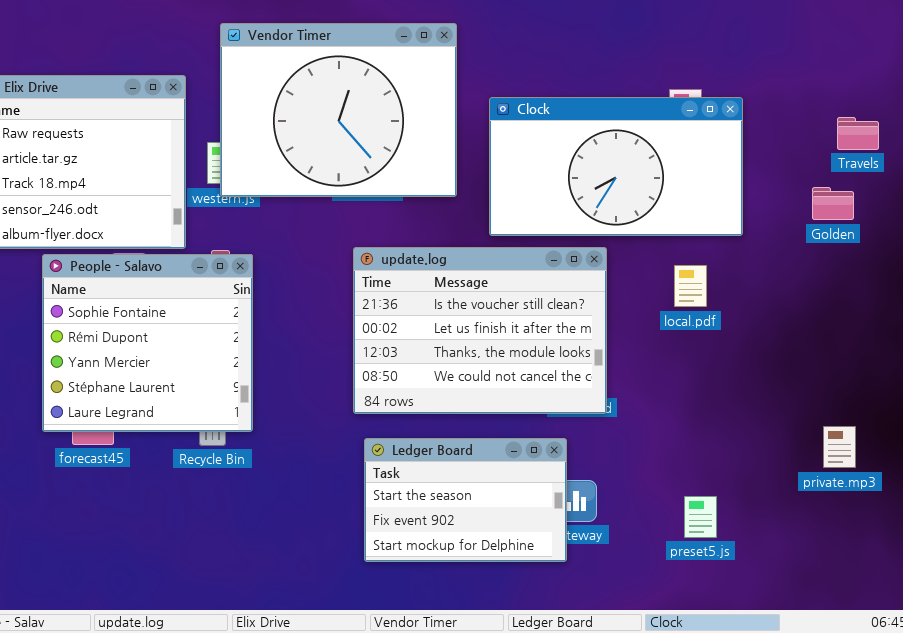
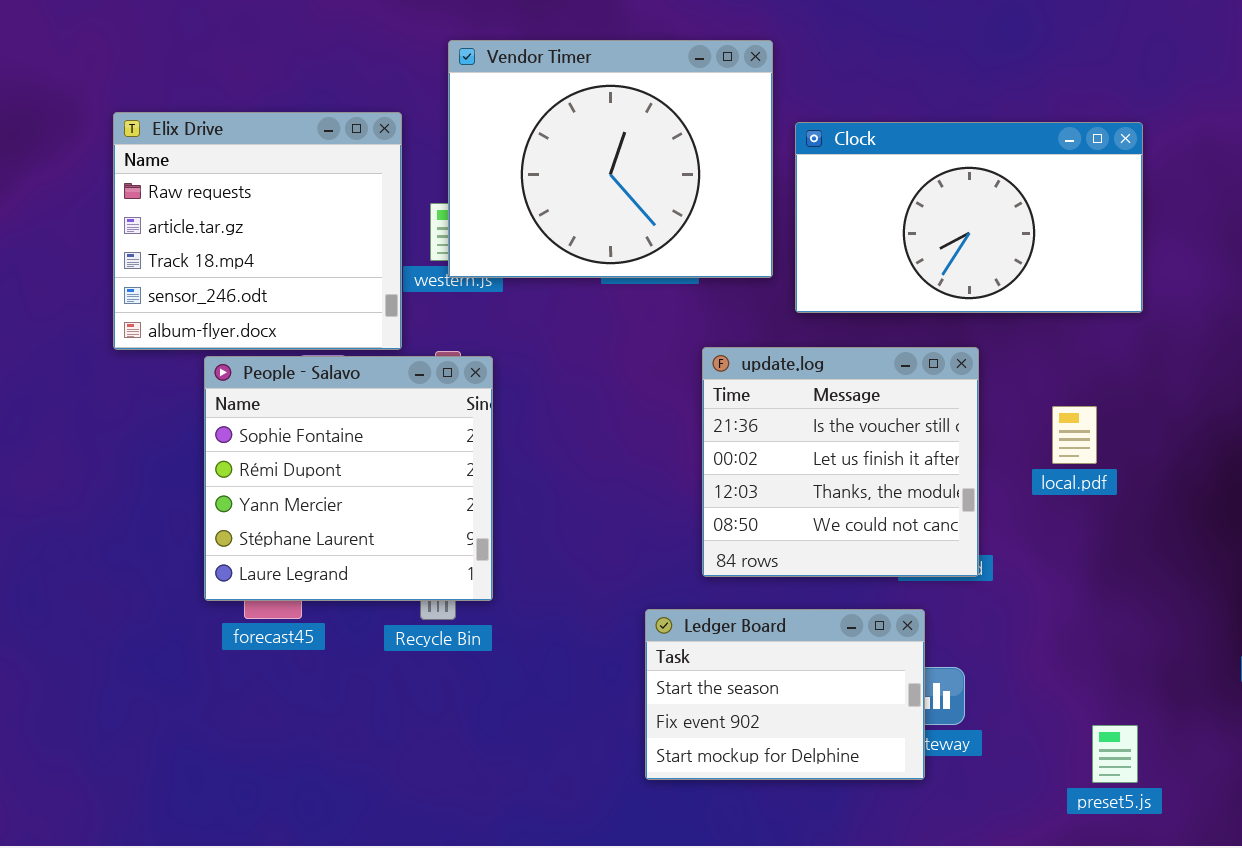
Clock: [489,97,743,236] -> [795,122,1143,313], moved
update.log: [353,247,607,414] -> [702,347,979,577], resized
local.pdf: [674,265,707,307] -> [1052,406,1097,464], moved
preset5.js: [684,496,717,538] -> [1092,725,1138,783], moved

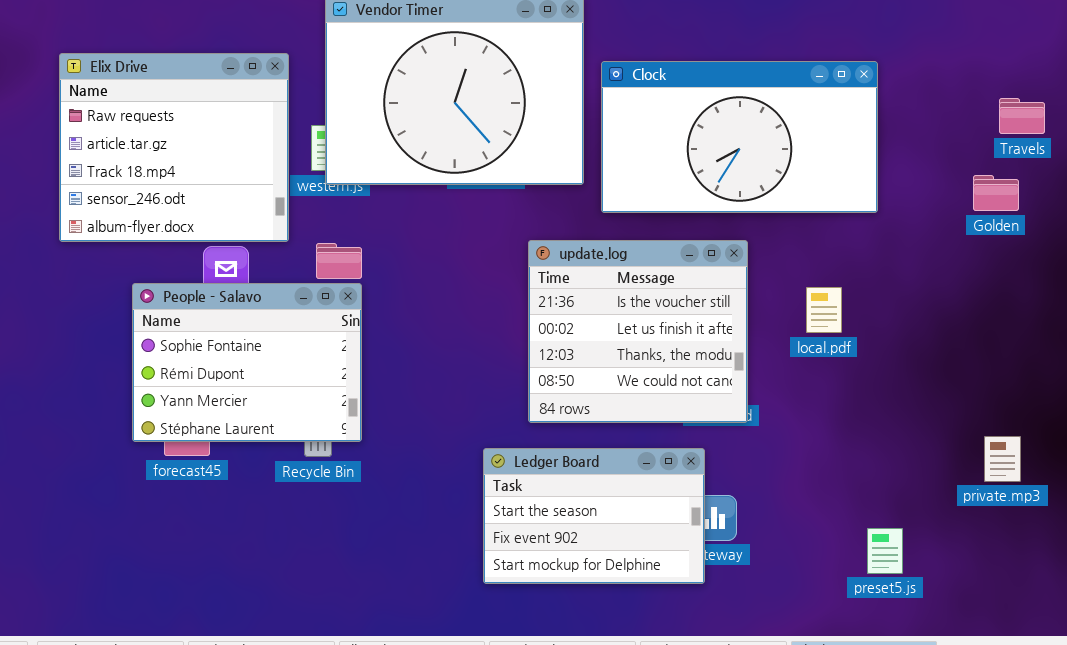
People - Salavo: [204,356,493,601] -> [132,283,362,442], resized
preset5.js: [1092,725,1138,783] -> [867,528,903,574], moved

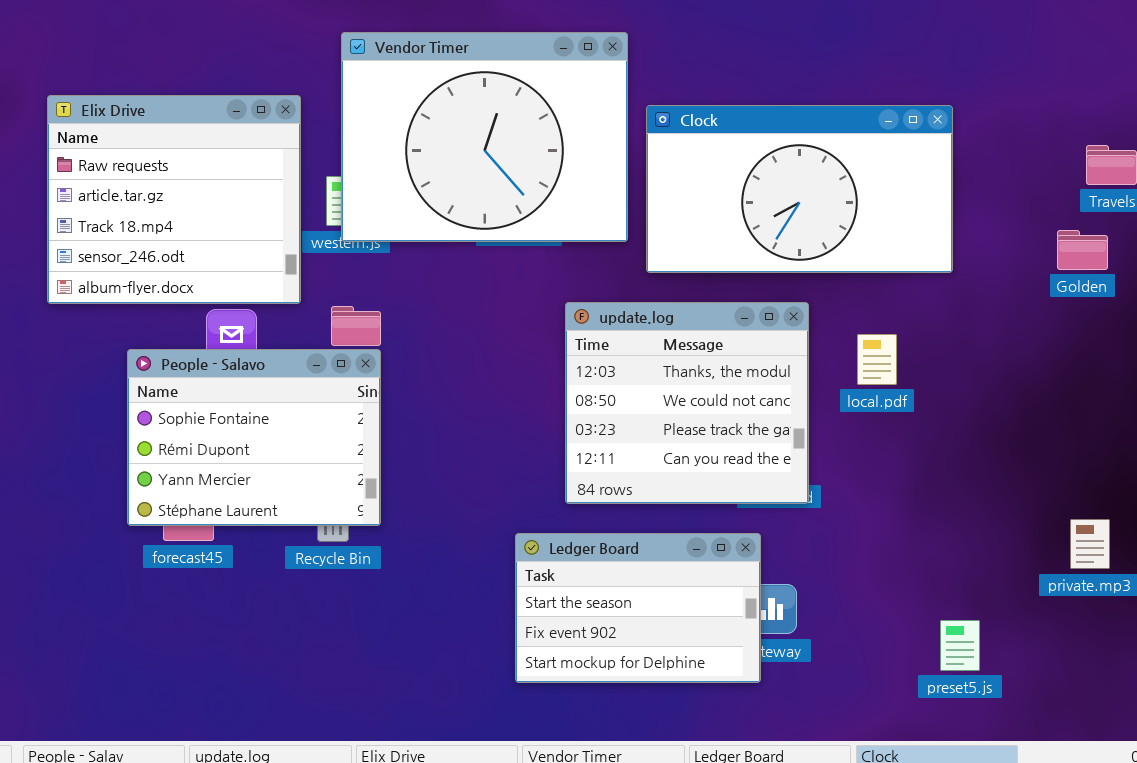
update.log: [528,240,748,423] -> [565,302,809,504], scrolled down 2 rows
local.pdf: [806,287,842,333] -> [857,334,897,385], moved

